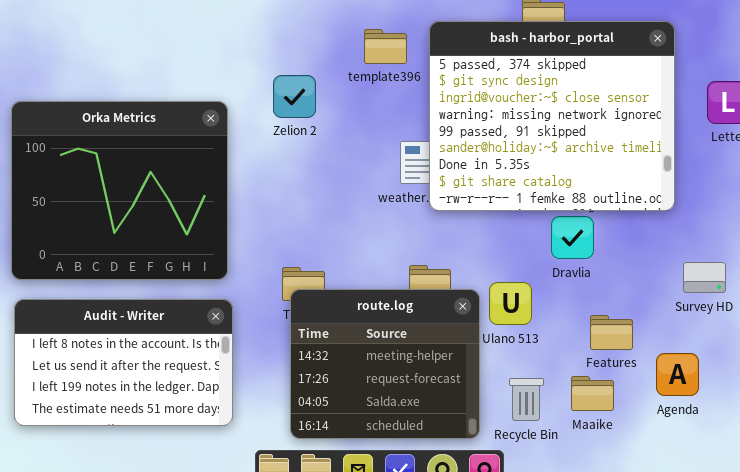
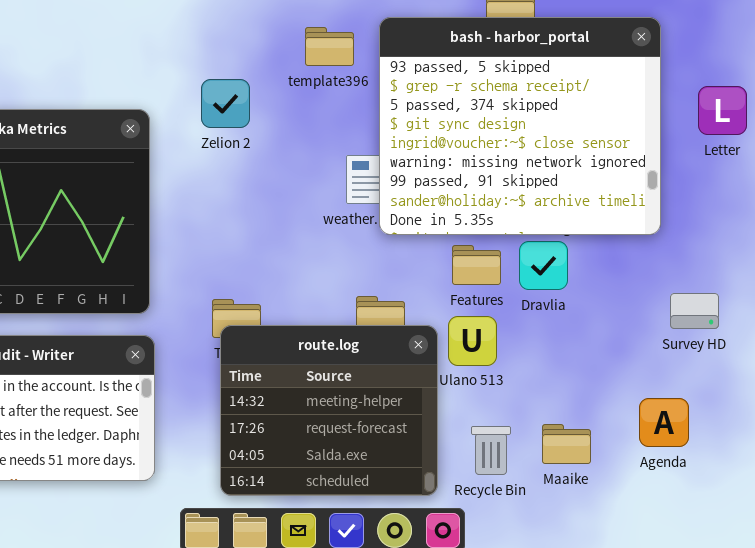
bash - harbor_portal: [429,21,675,211] -> [379,17,661,235], scrolled up 2 rows
Features: [590,315,633,350] -> [452,245,501,285], moved

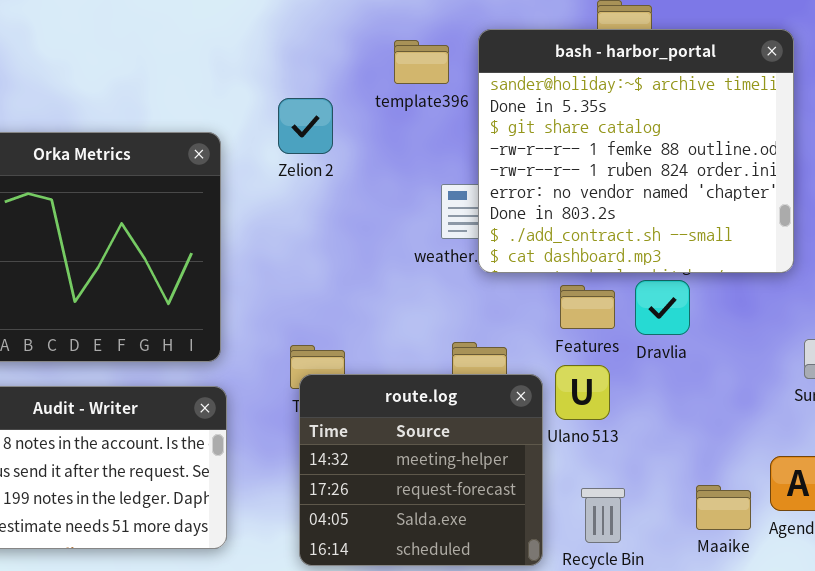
bash - harbor_portal: [379,17,661,235] -> [478,29,794,273], scrolled down 7 rows
Maaike: [542,424,591,464] -> [696,485,751,530], moved

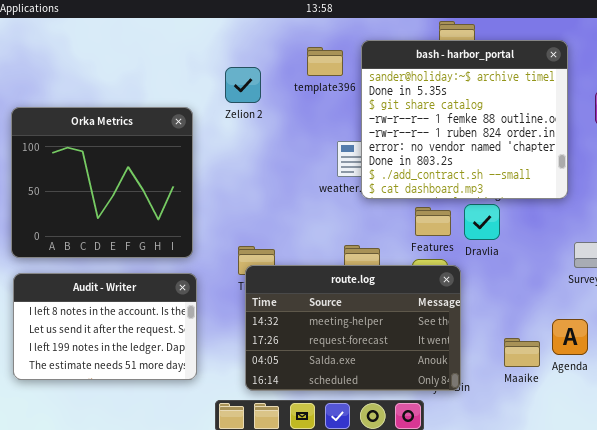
Zelion 2: [278,98,333,154] -> [225,67,261,103], moved
route.log: [299,374,543,566] -> [245,265,461,391], resized

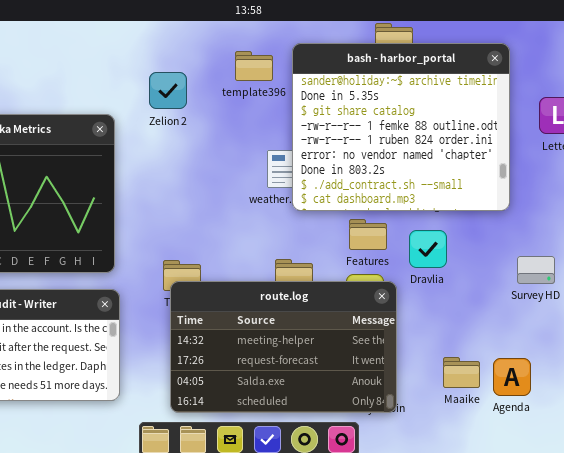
Dravlia: [464,204,500,240] -> [409,230,447,268], moved
Agenda: [552,319,588,355] -> [493,358,531,396], moved

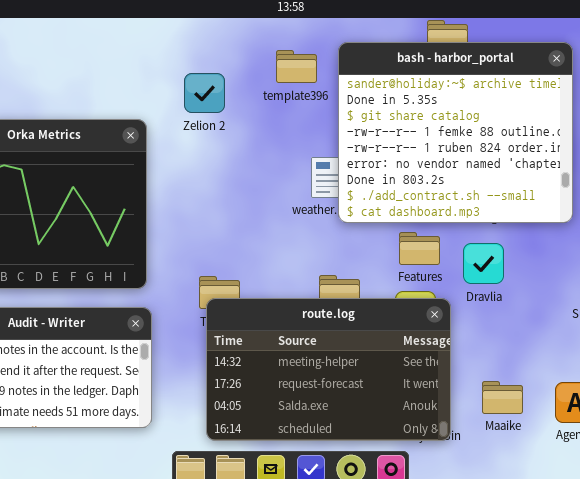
Maaike: [443,357,480,388] -> [482,381,523,414], moved

